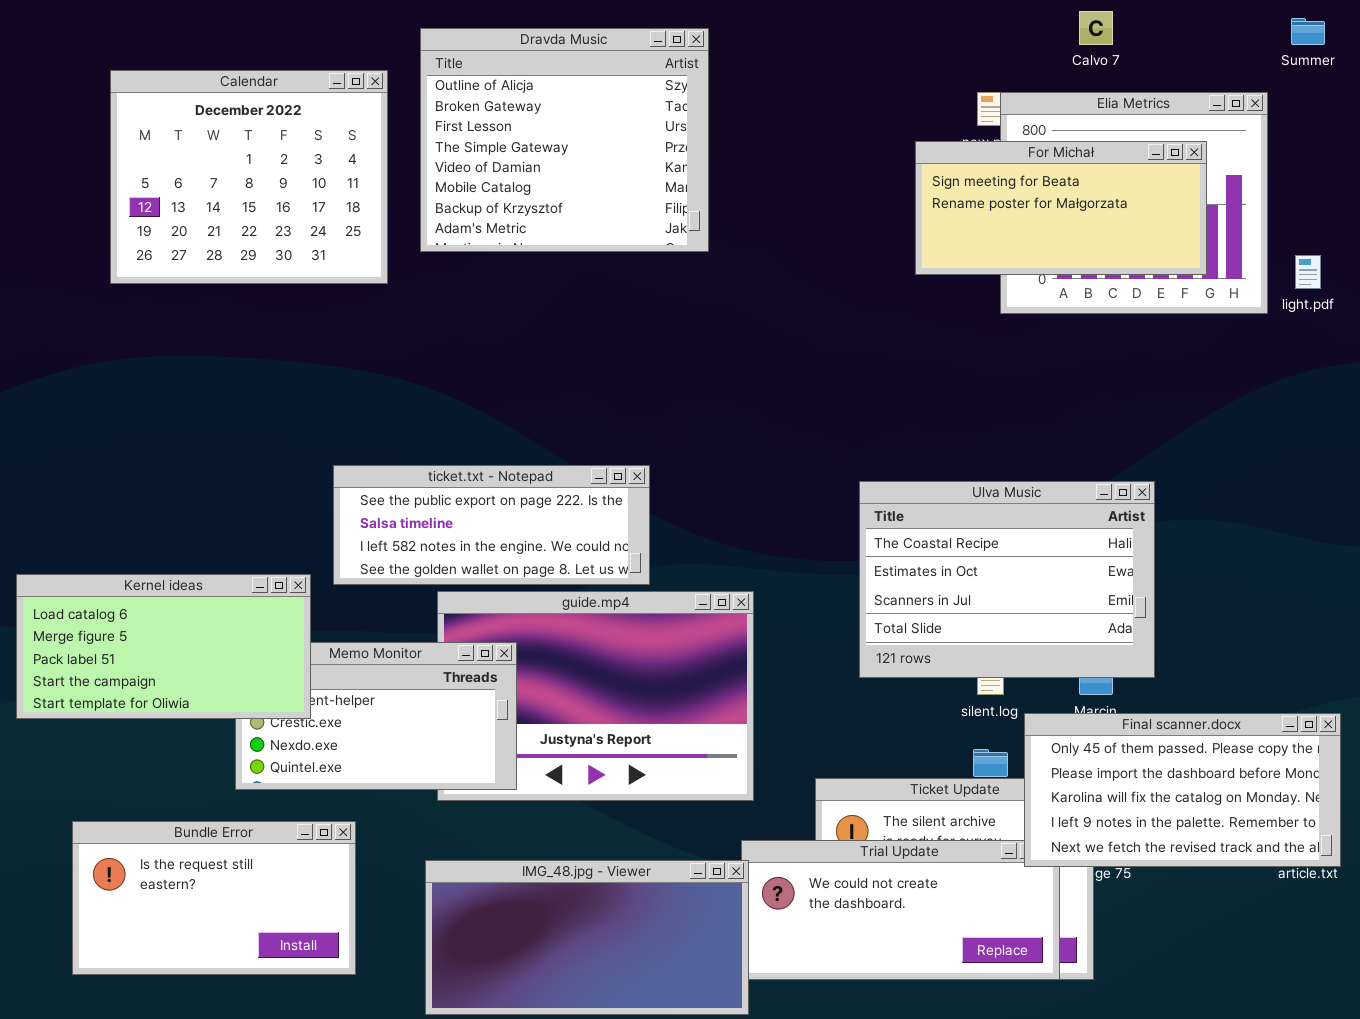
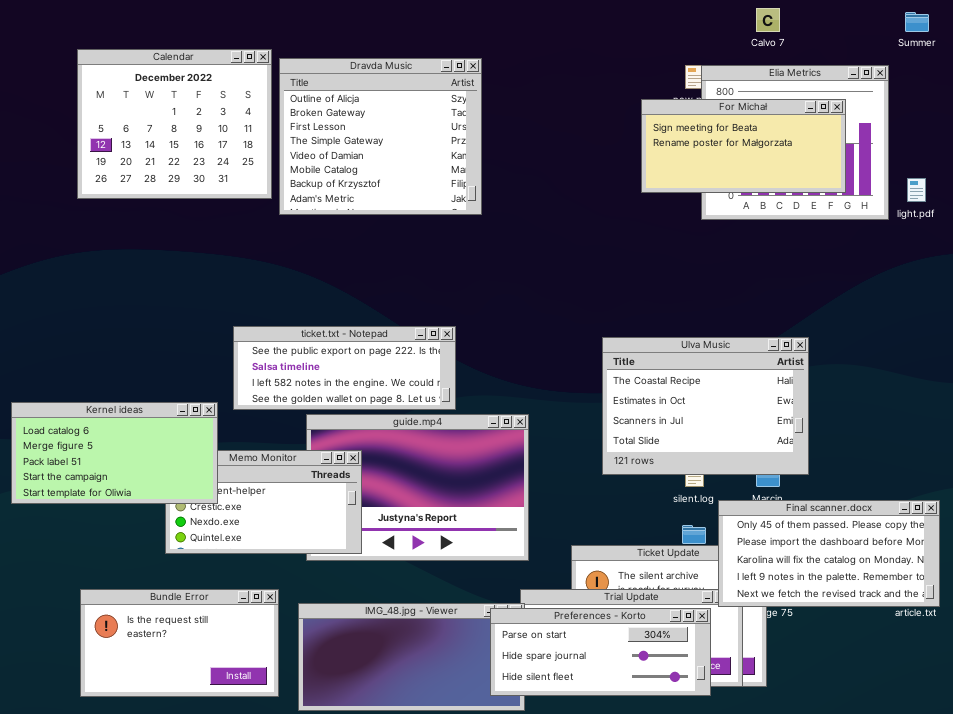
Dravda Music: [420,28,709,252] -> [279,58,482,215], moved
Bundle Error: [72,821,356,975] -> [80,589,279,697], moved
Preferences - Korto: none -> [490,608,711,696], opened

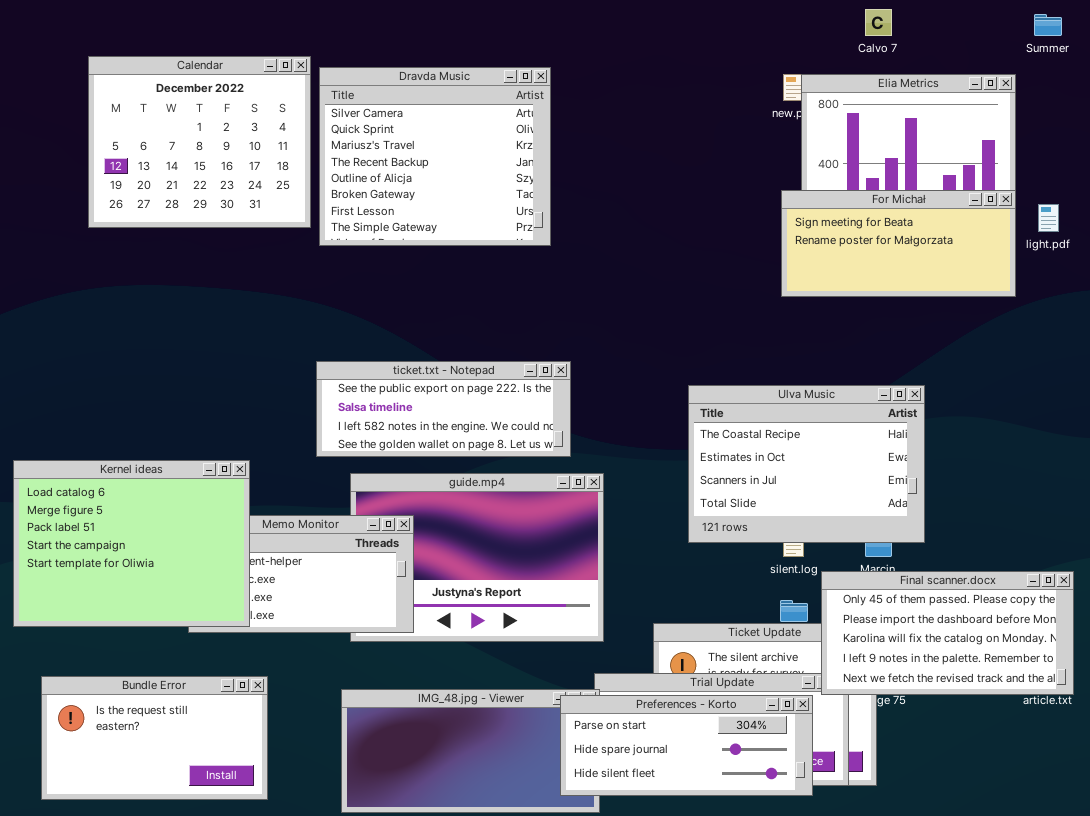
Dravda Music: [279,58,482,215] -> [319,67,551,246], scrolled up 4 rows
For Michał: [641,99,846,193] -> [781,190,1016,297], moved
ticket.txt - Notepad: [233,326,456,410] -> [316,361,571,457], moved
Kernel ideas: [11,402,218,504] -> [13,460,250,627], resized
Bundle Error: [80,589,279,697] -> [41,676,268,800], moved

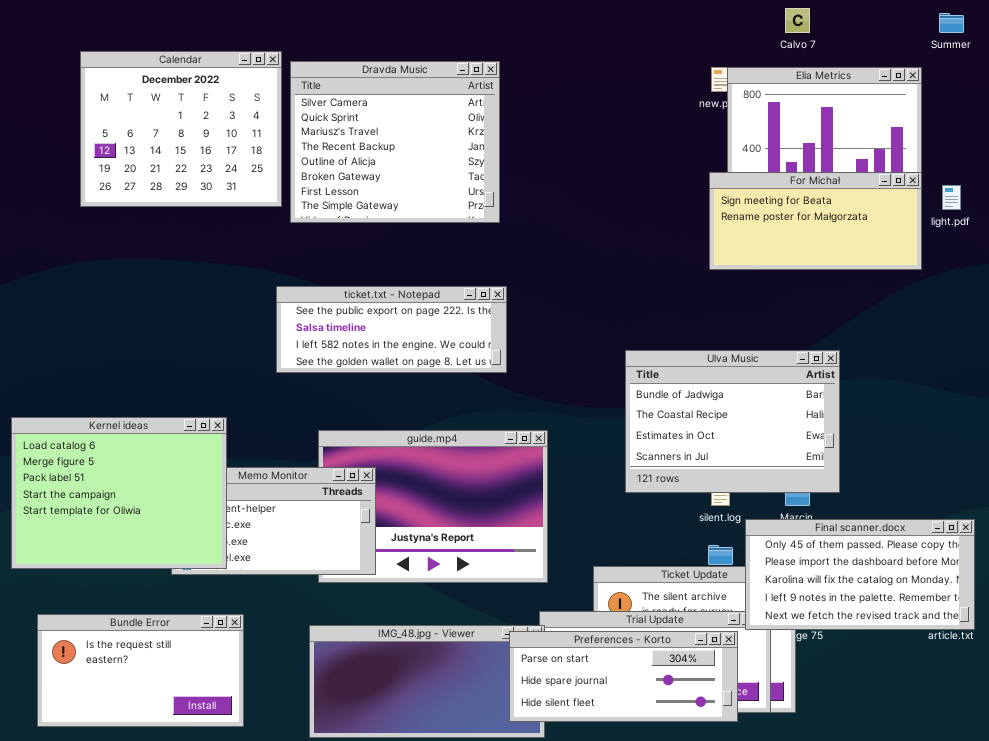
ticket.txt - Notepad: [316,361,571,457] -> [276,286,507,373], moved
Ulva Music: [688,385,925,543] -> [625,350,840,493], scrolled up 1 row

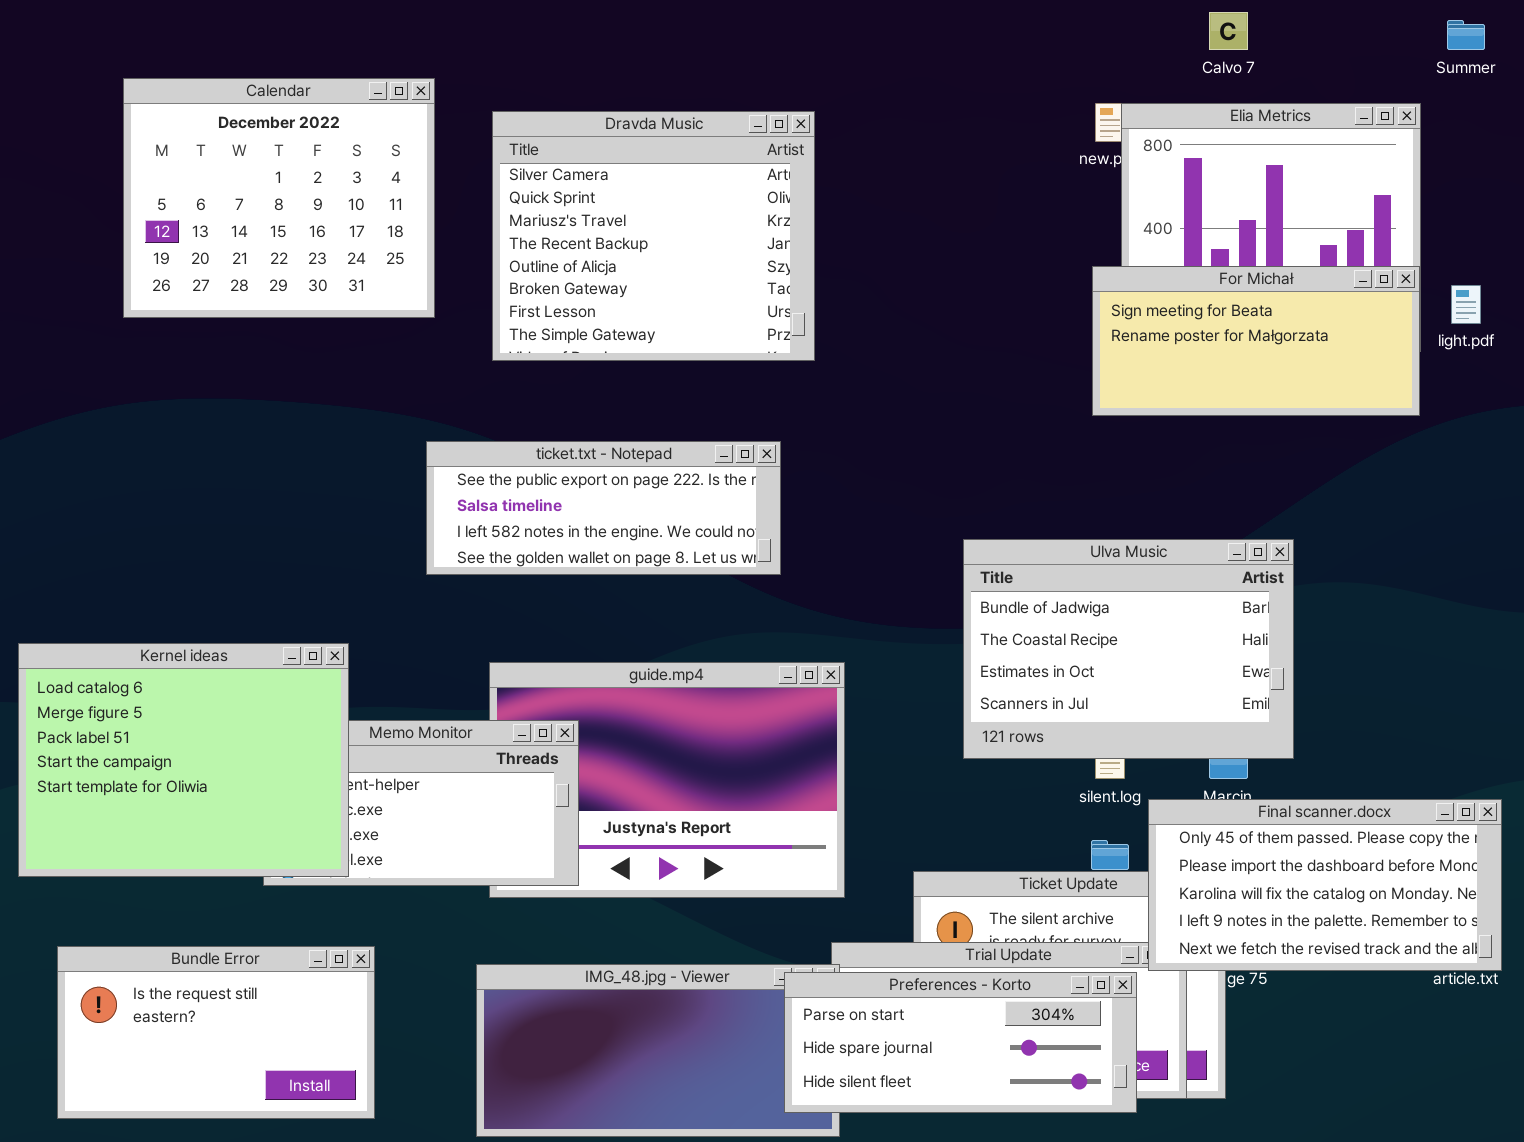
Dravda Music: [290,61,500,223] -> [492,111,815,361], moved

